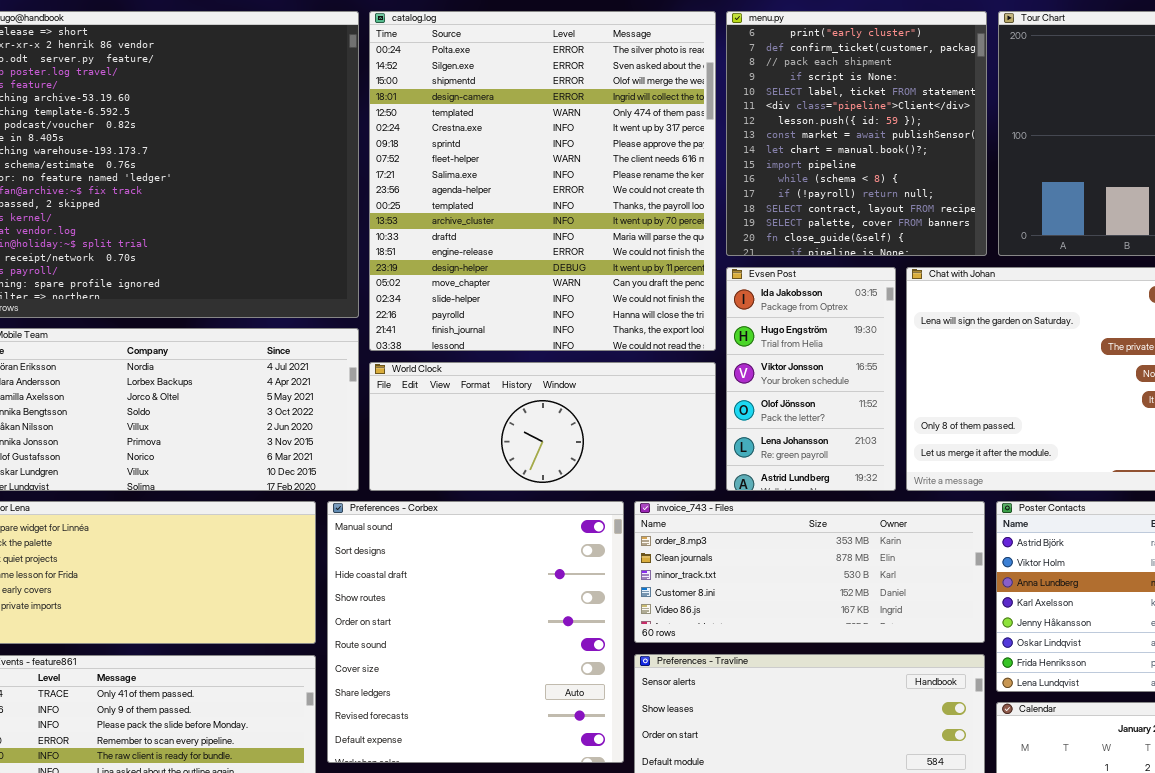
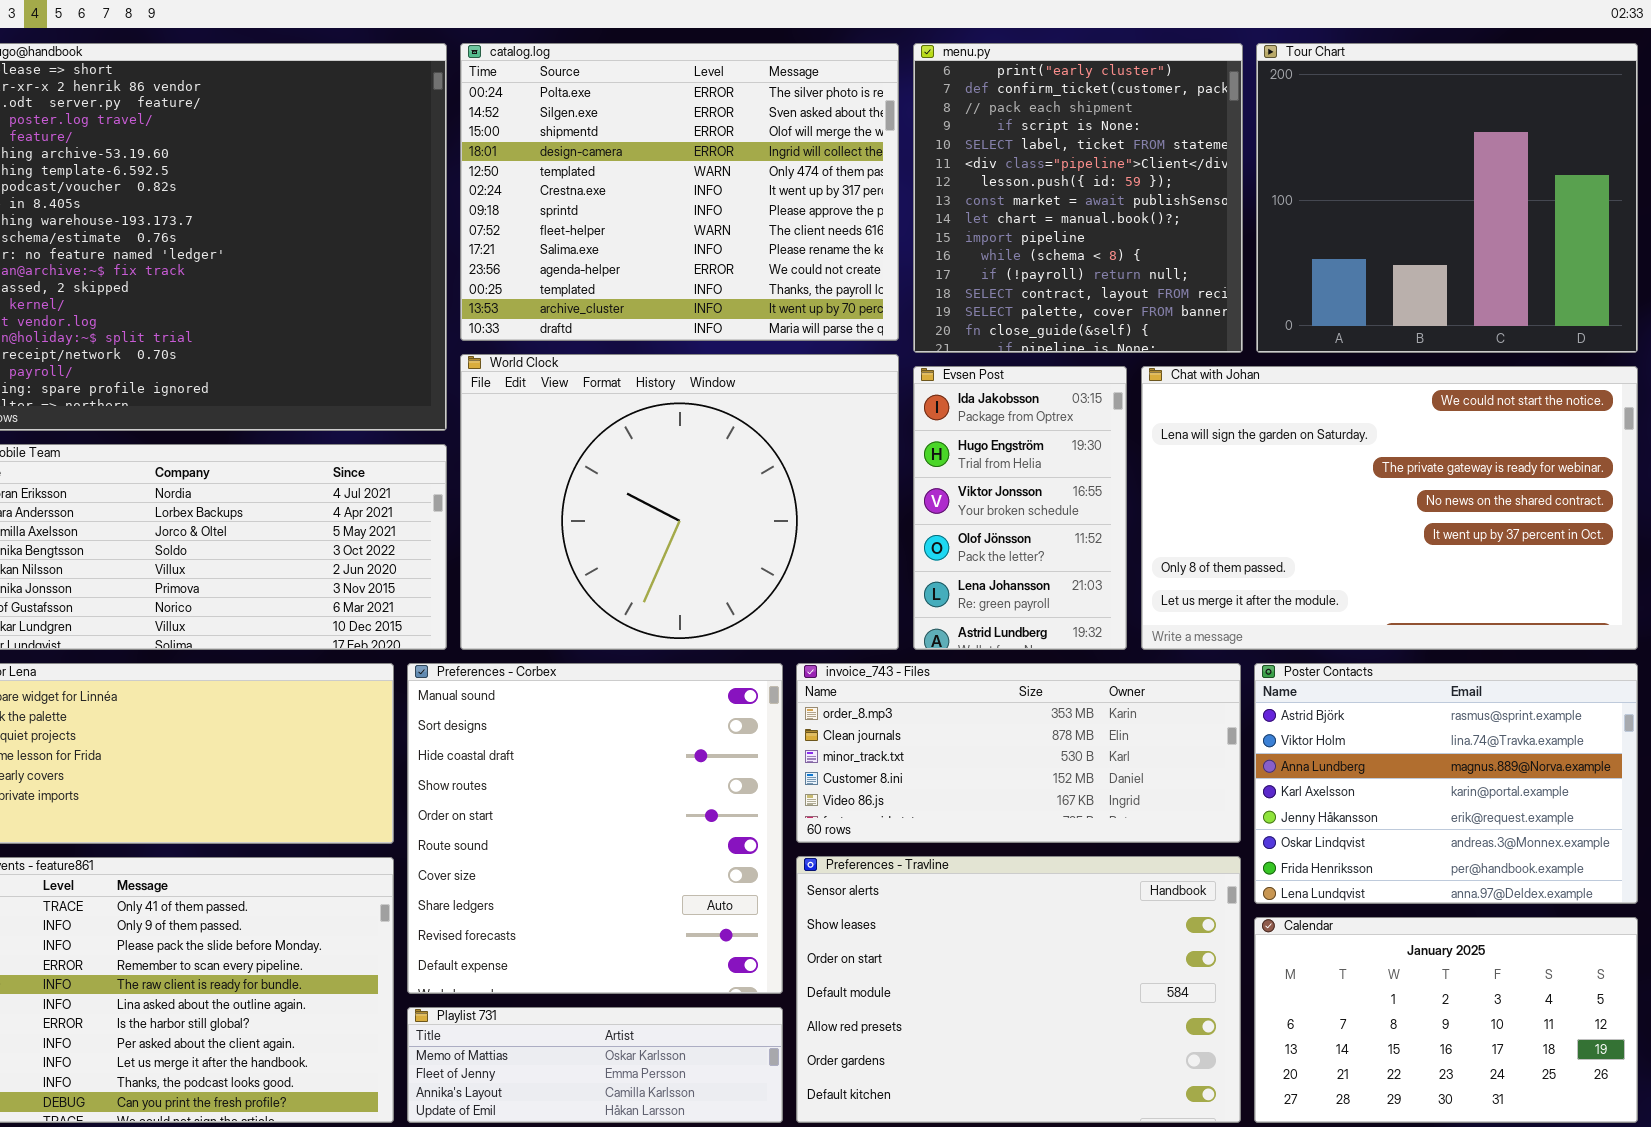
catalog.log: [369,11,716,351] -> [460,43,899,341], resized
World Clock: [369,362,716,491] -> [460,354,899,650], resized

